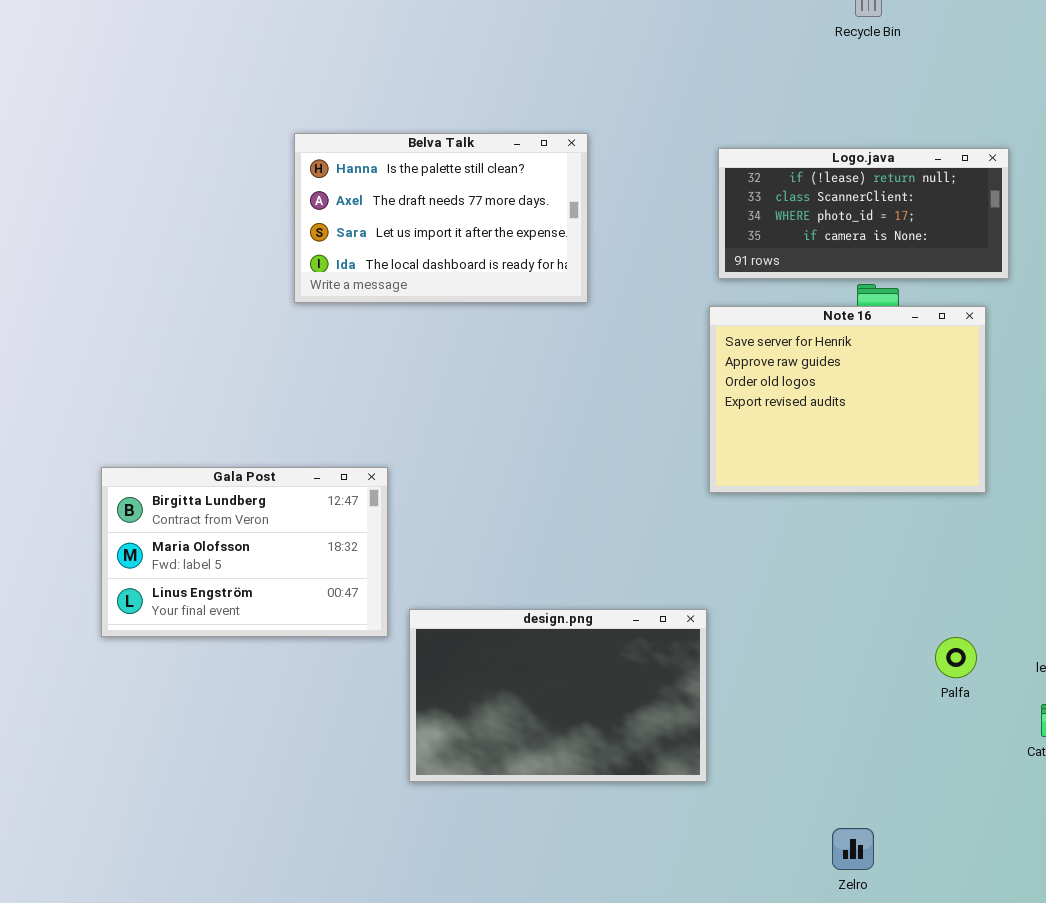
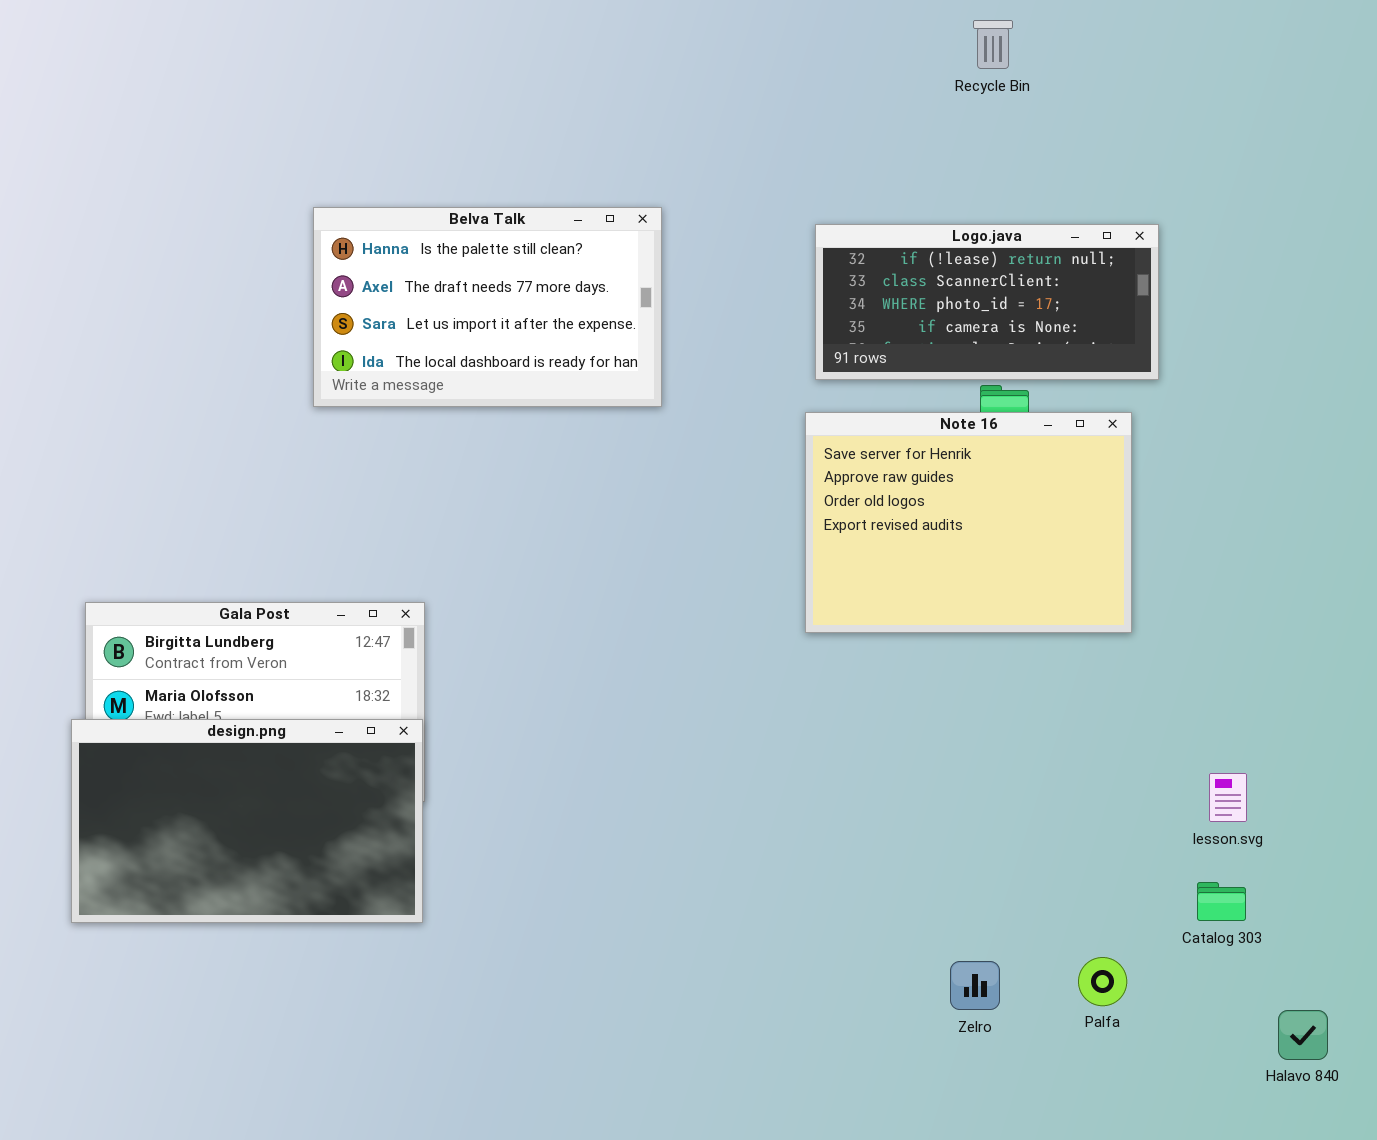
design.png: [409,609,707,782] -> [71,719,423,923], moved
Palfa: [935,637,977,678] -> [1078,957,1127,1006], moved
Zelro: [832,828,874,870] -> [950,961,1000,1010], moved

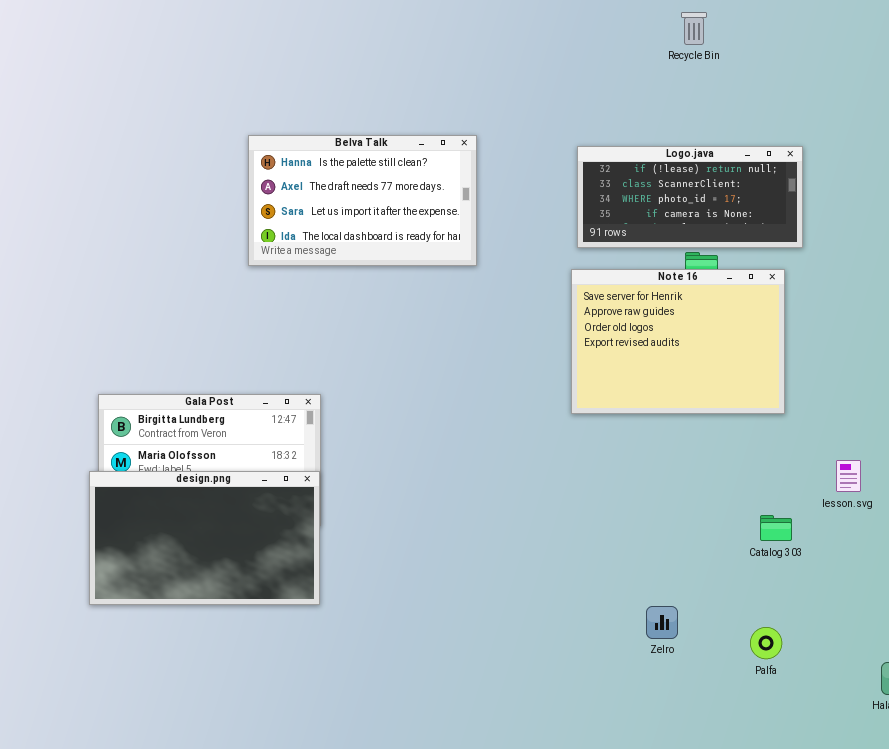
lesson.svg: [1209,773,1247,822] -> [836,460,861,492], moved
Catalog 303: [1197,882,1246,921] -> [760,515,792,541], moved
Zelro: [950,961,1000,1010] -> [646,606,678,639], moved

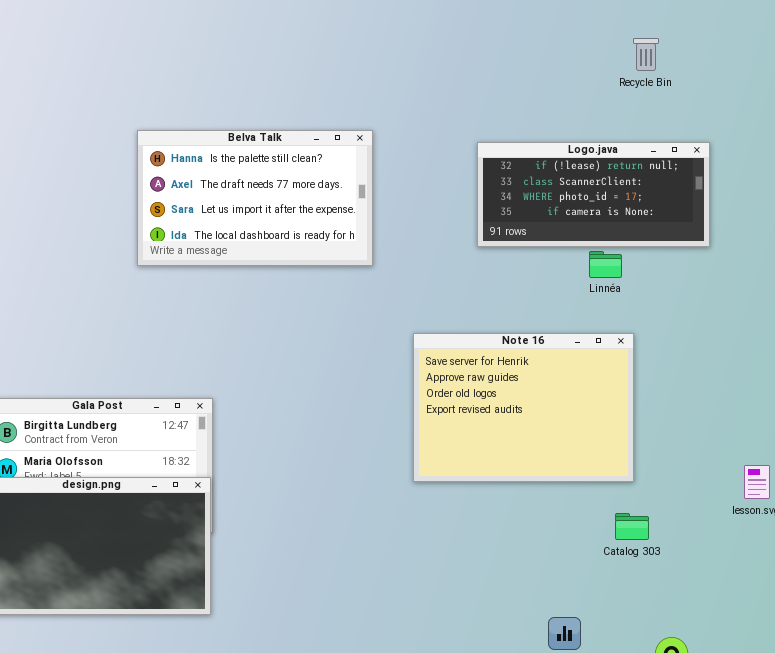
Recycle Bin: [681,12,707,45] -> [633,38,659,71], moved
Note 16: [571,269,785,414] -> [413,333,634,482], moved
Catalog 303: [760,515,792,541] -> [615,513,649,540], moved

